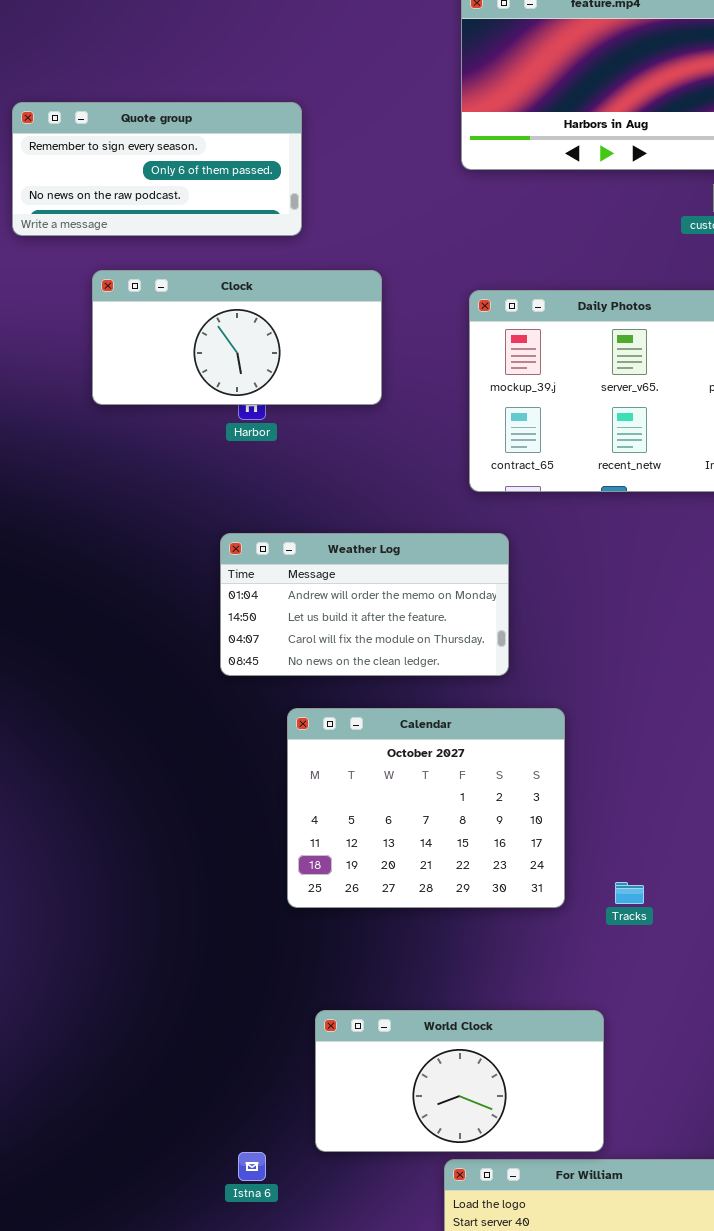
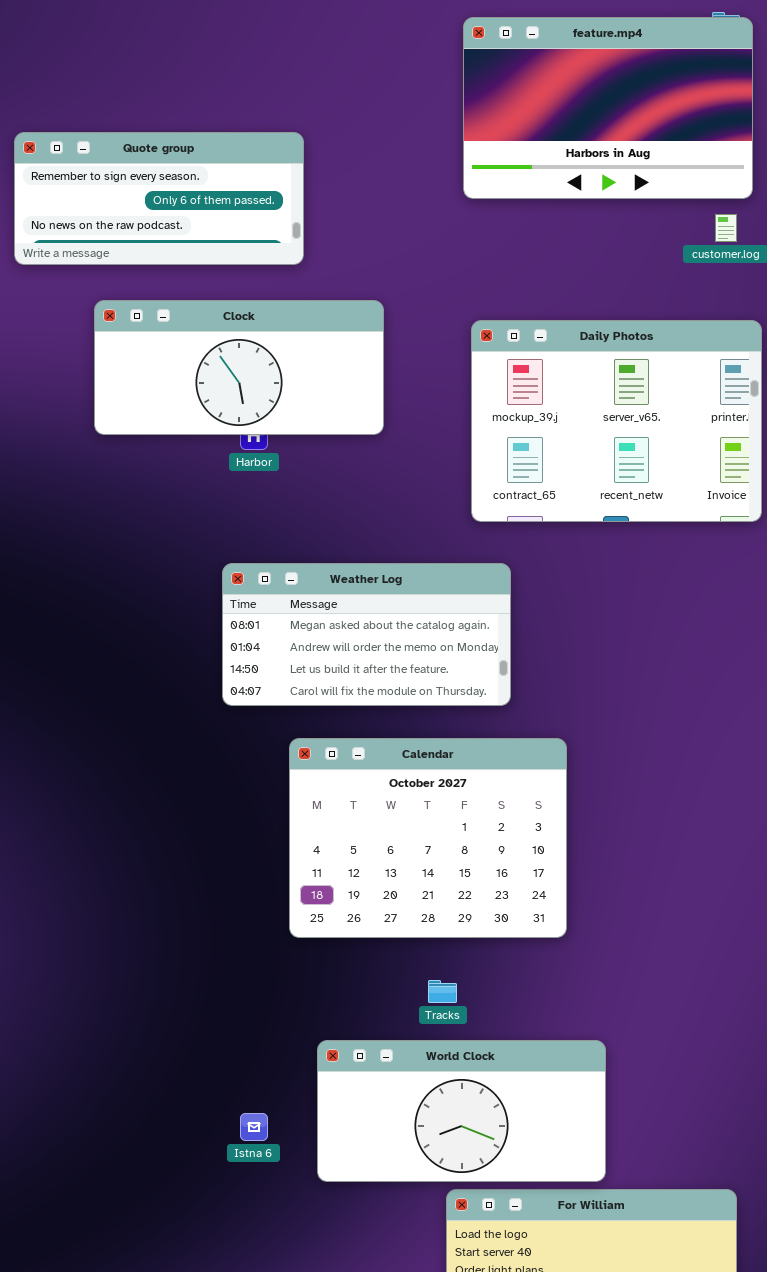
Weather Log: [220,533,509,676] -> [222,563,511,706], scrolled up 1 row
Tracks: [615,882,644,904] -> [428,980,457,1003], moved
Istna 6: [238,1152,266,1181] -> [240,1113,268,1141], moved

